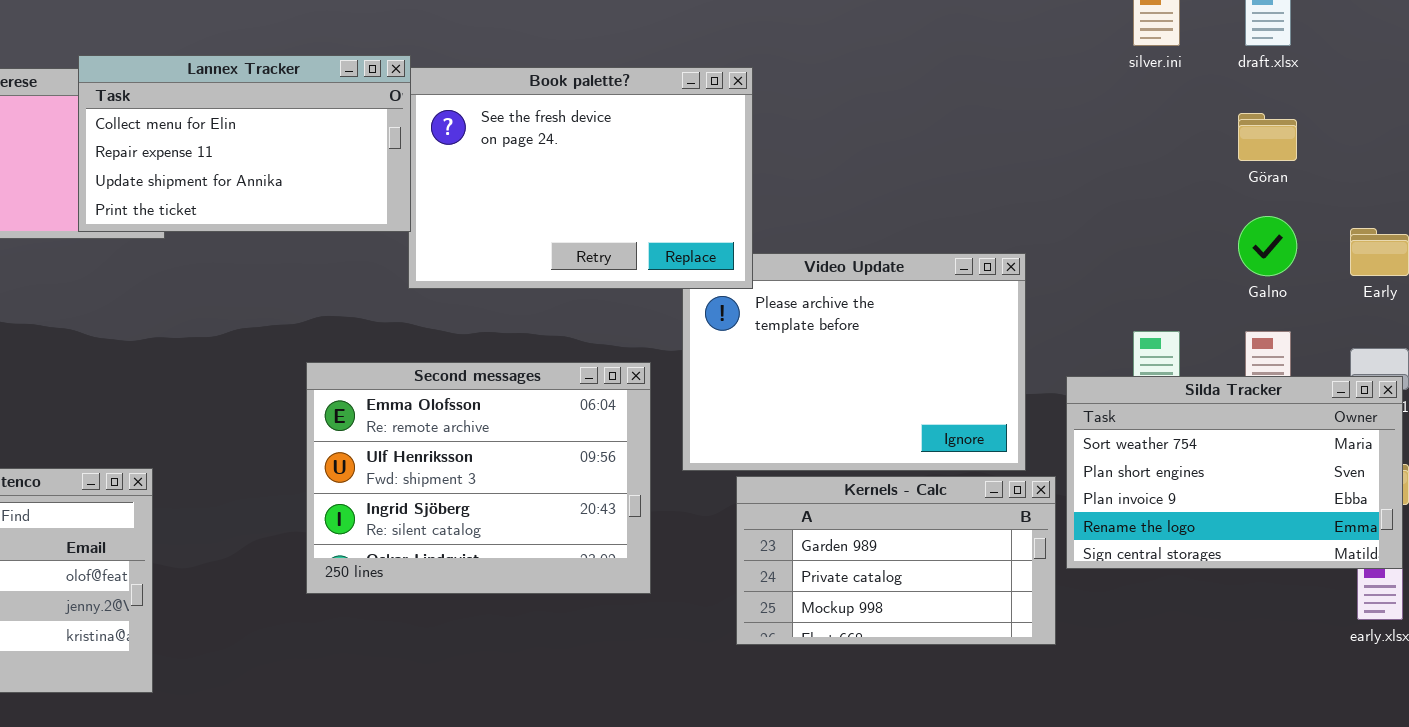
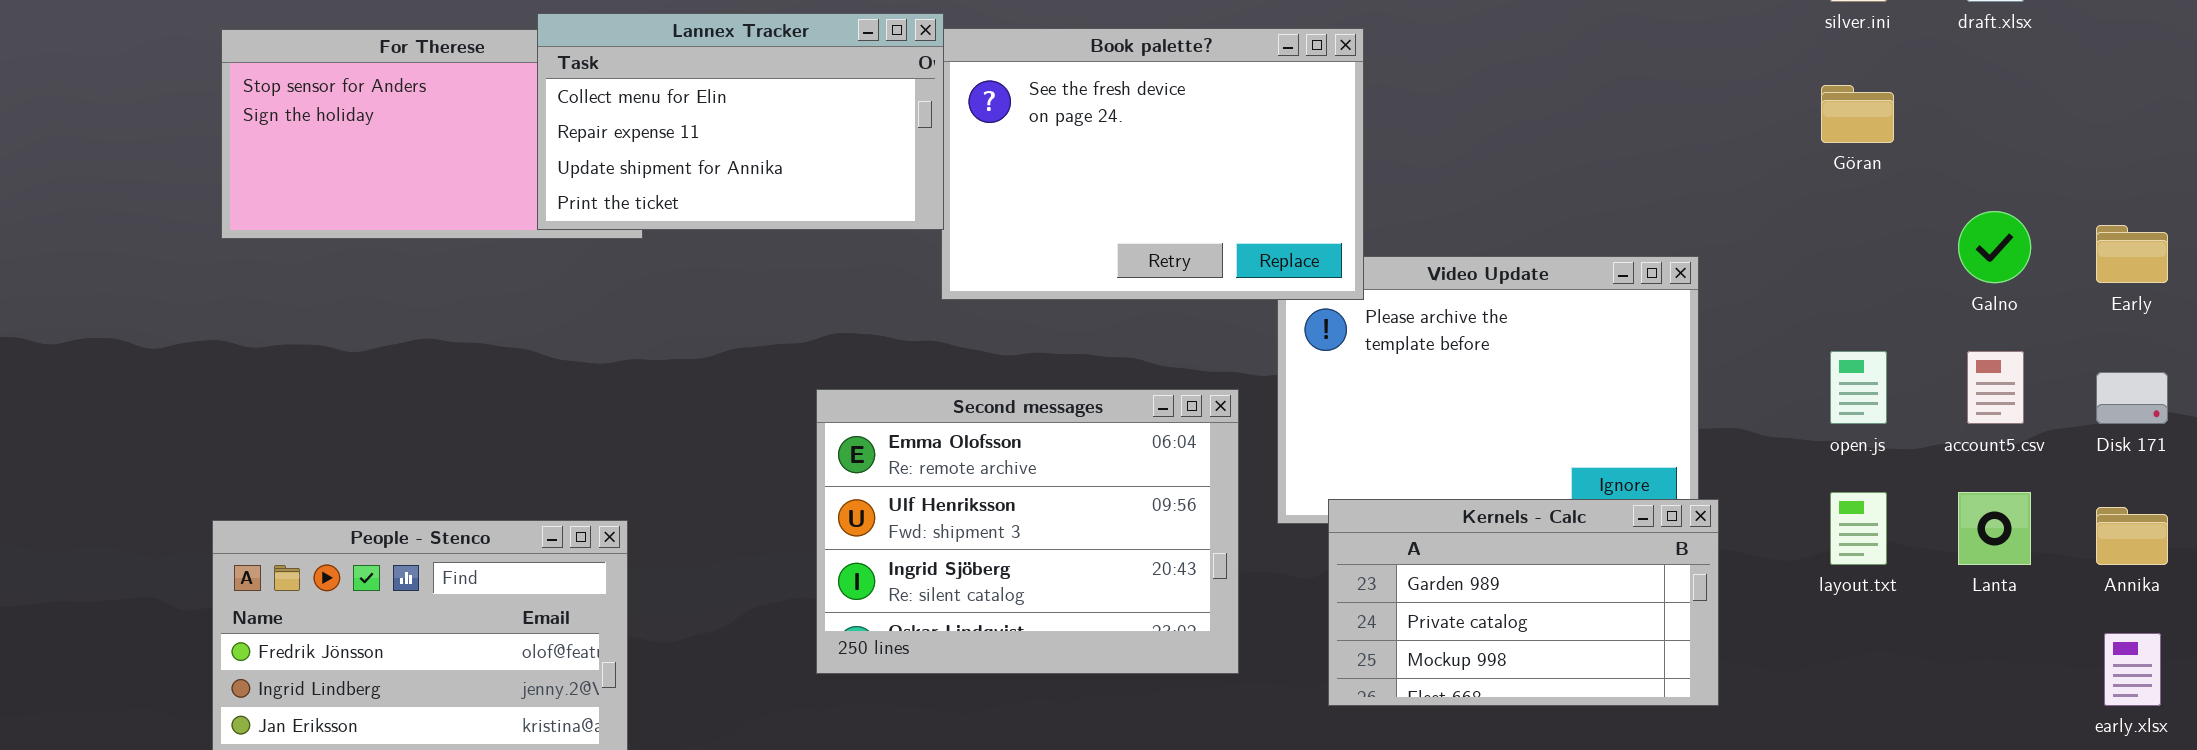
Göran: [1238,113,1297,161] -> [1821,85,1894,143], moved
Silda Tracker: [1066,376,1403,569] -> none, closed
Kernels - Calc: [736,476,1056,645] -> [1328,499,1719,706], moved

